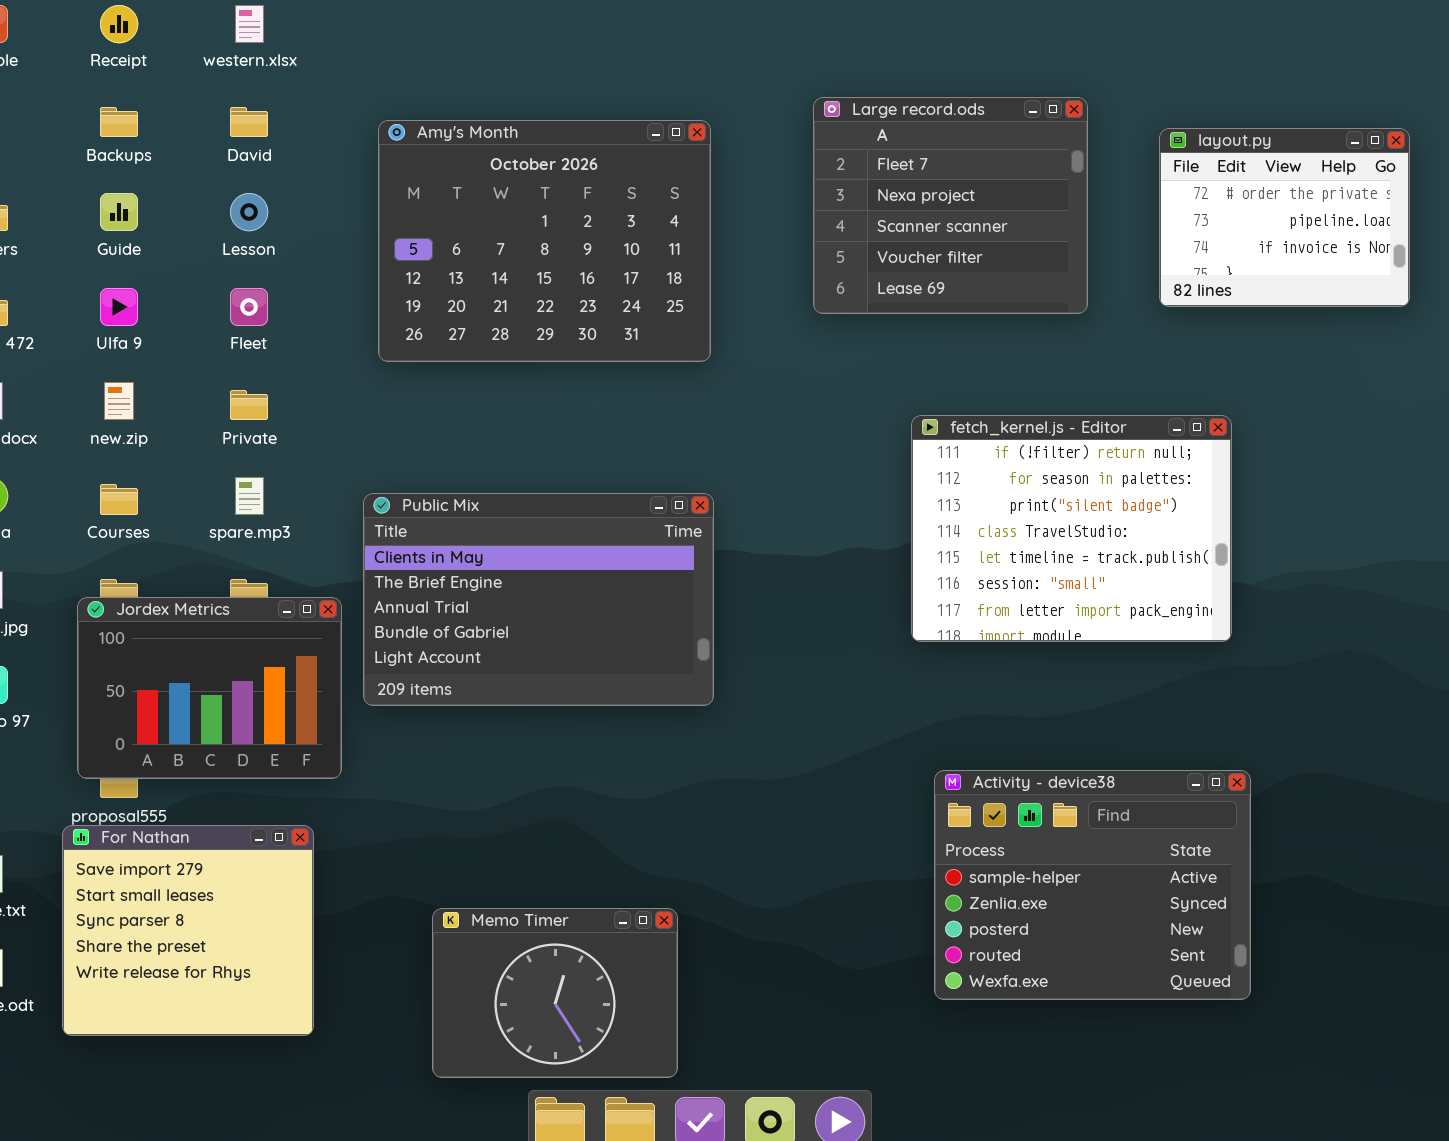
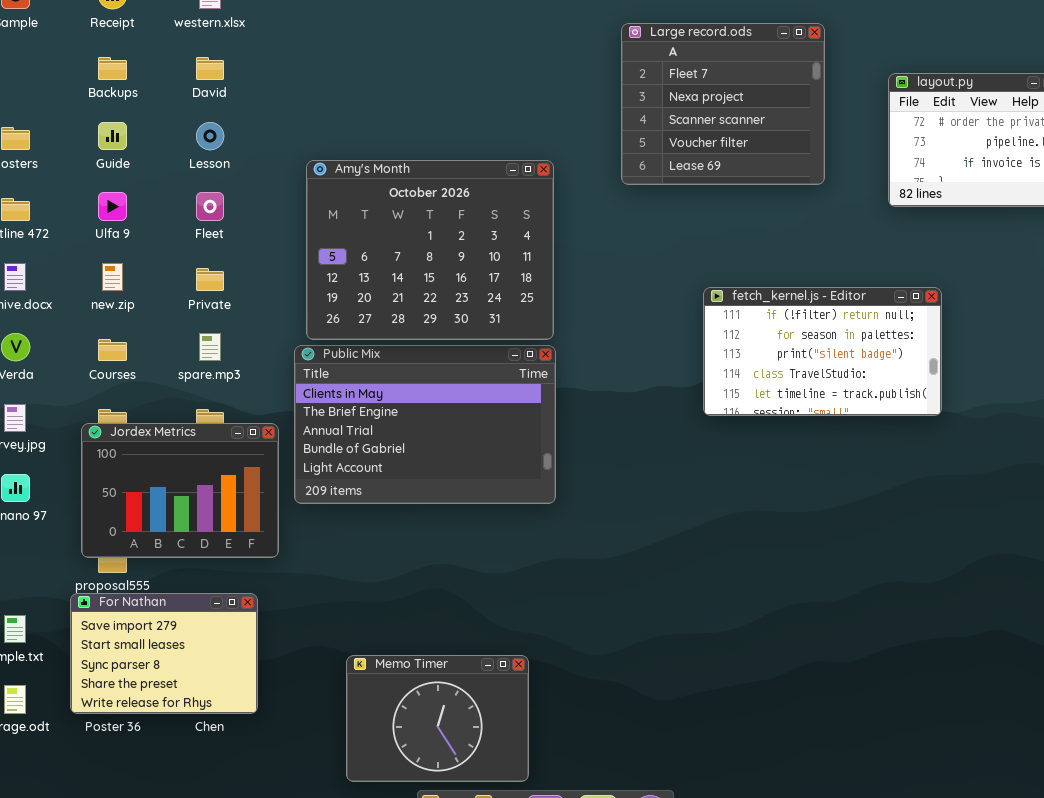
Large record.ods: [813,97,1088,314] -> [621,23,825,185], moved
Amy's Month: [378,120,711,362] -> [306,160,554,340], moved
fetch_kernel.js - Editor: [911,415,1232,642] -> [703,287,942,416], resized
Activity - device38: [934,770,1251,1000] -> none, closed
For Nathan: [62,825,314,1036] -> [70,593,258,714], resized

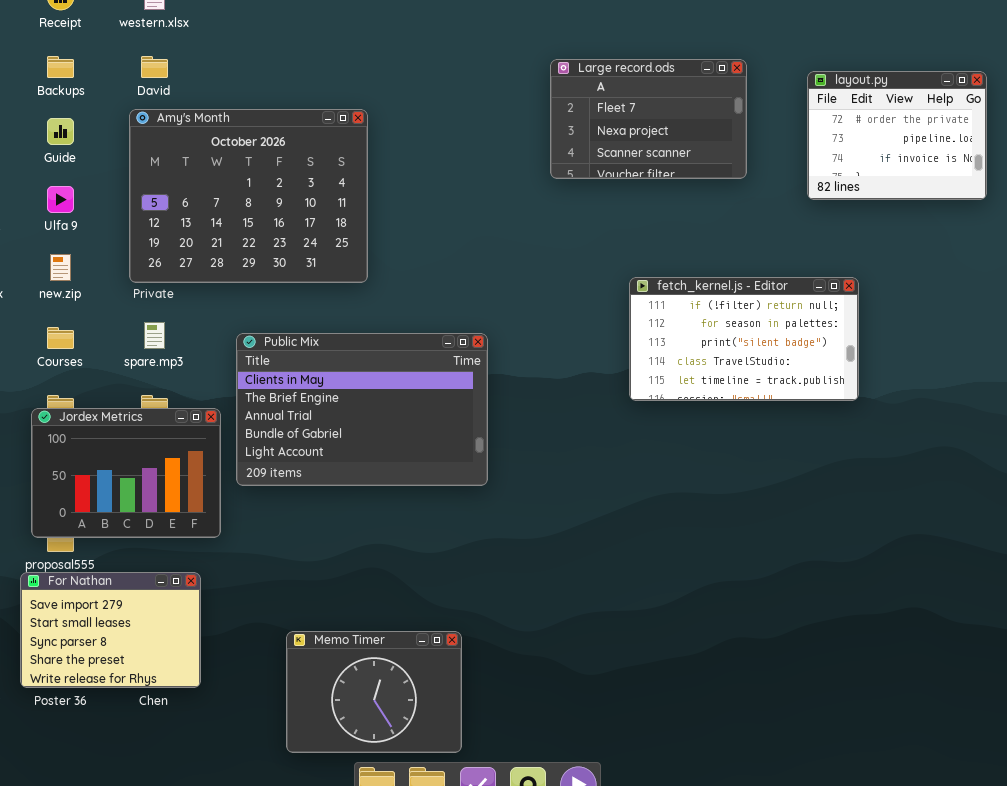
Large record.ods: [621,23,825,185] -> [550,59,747,179], resized
Amy's Month: [306,160,554,340] -> [129,109,368,283], moved

